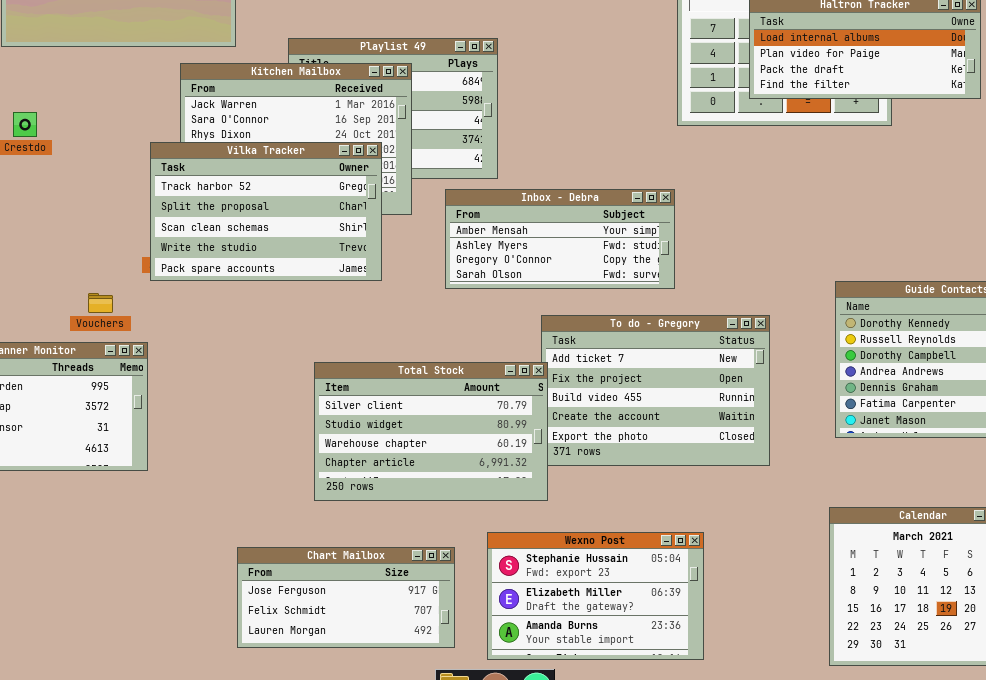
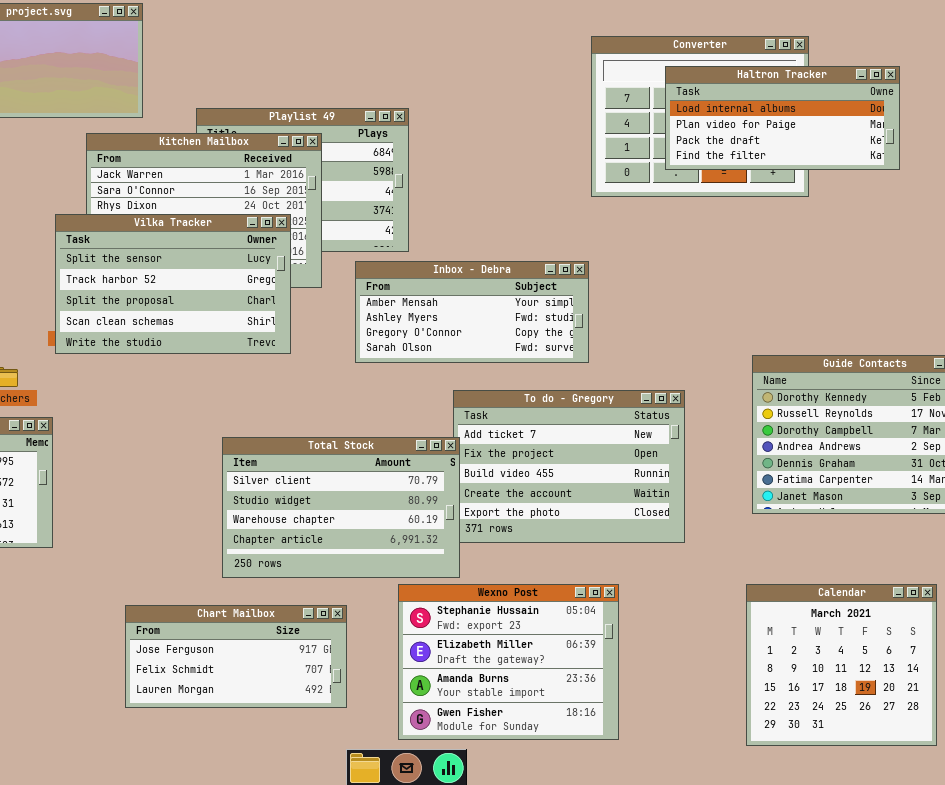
Vilka Tracker: [150,142,382,281] -> [55,214,291,354], scrolled up 1 row
Wexno Post: [487,532,704,660] -> [398,584,619,740], resized
Chart Mailbox: [237,547,455,648] -> [125,605,347,708], moved

